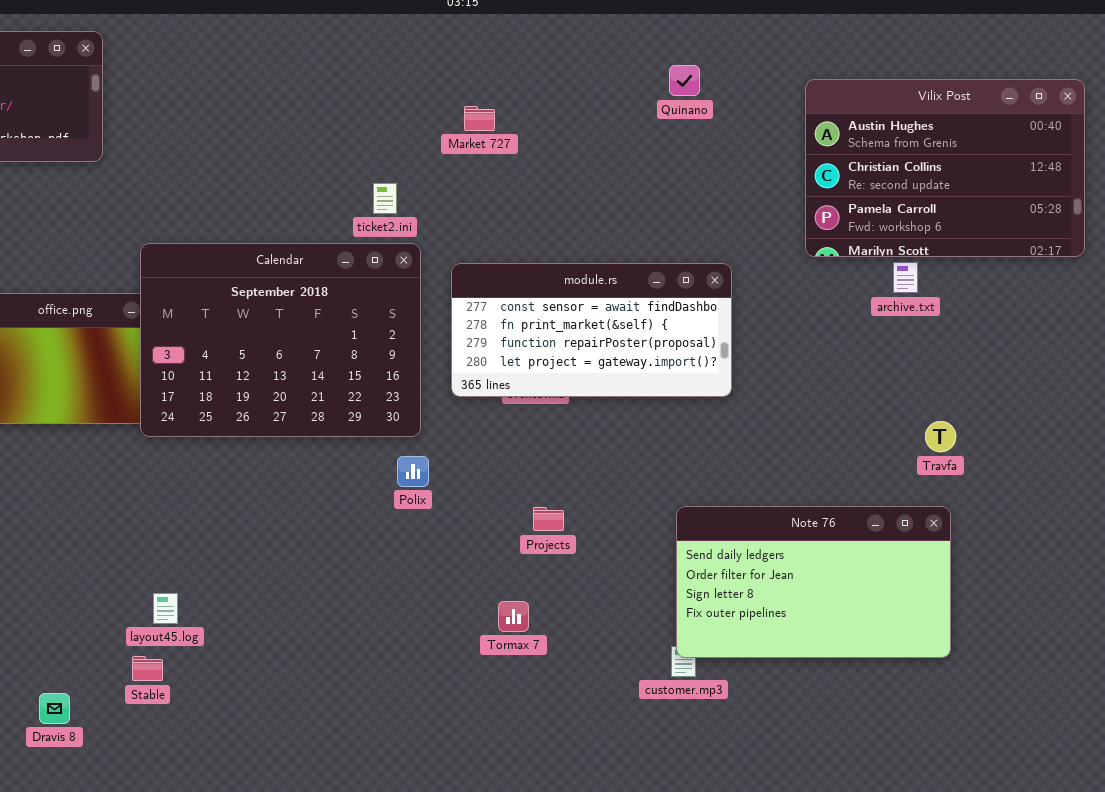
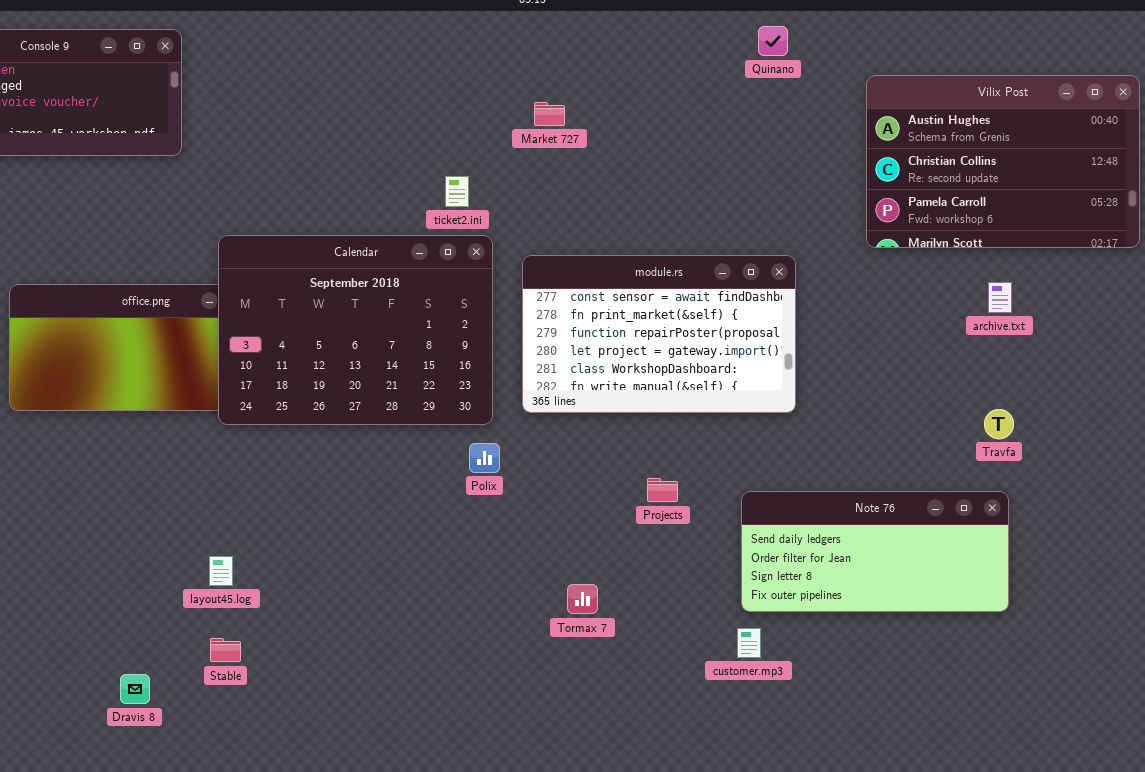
Quinano: [669,65,700,96] -> [758,26,788,56], moved
archive.txt: [893,262,918,293] -> [988,282,1012,313], moved
module.rs: [451,263,732,397] -> [522,255,796,413], resized
Note 76: [676,506,951,658] -> [741,491,1009,612], resized
Projects: [533,507,564,531] -> [647,478,678,502], moved
layout45.log: [153,593,178,624] -> [209,556,233,586], moved

